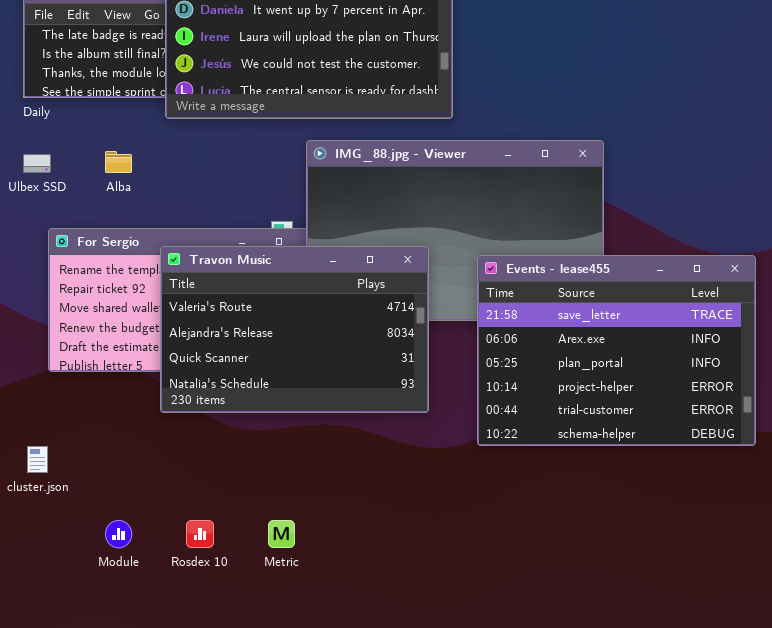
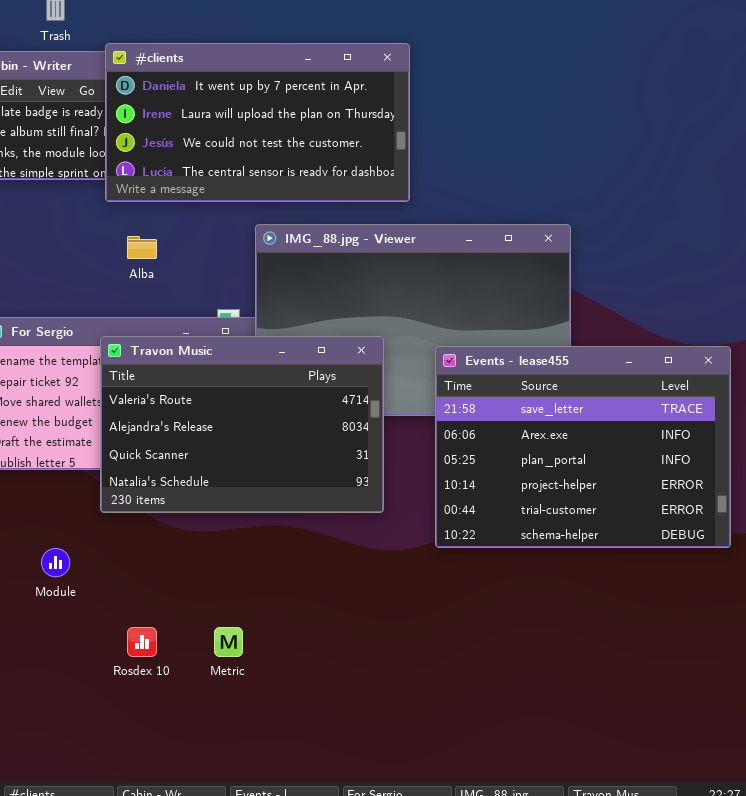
Alba: [105,151,132,173] -> [127,236,157,259], moved
Module: [105,520,132,548] -> [41,548,70,577], moved

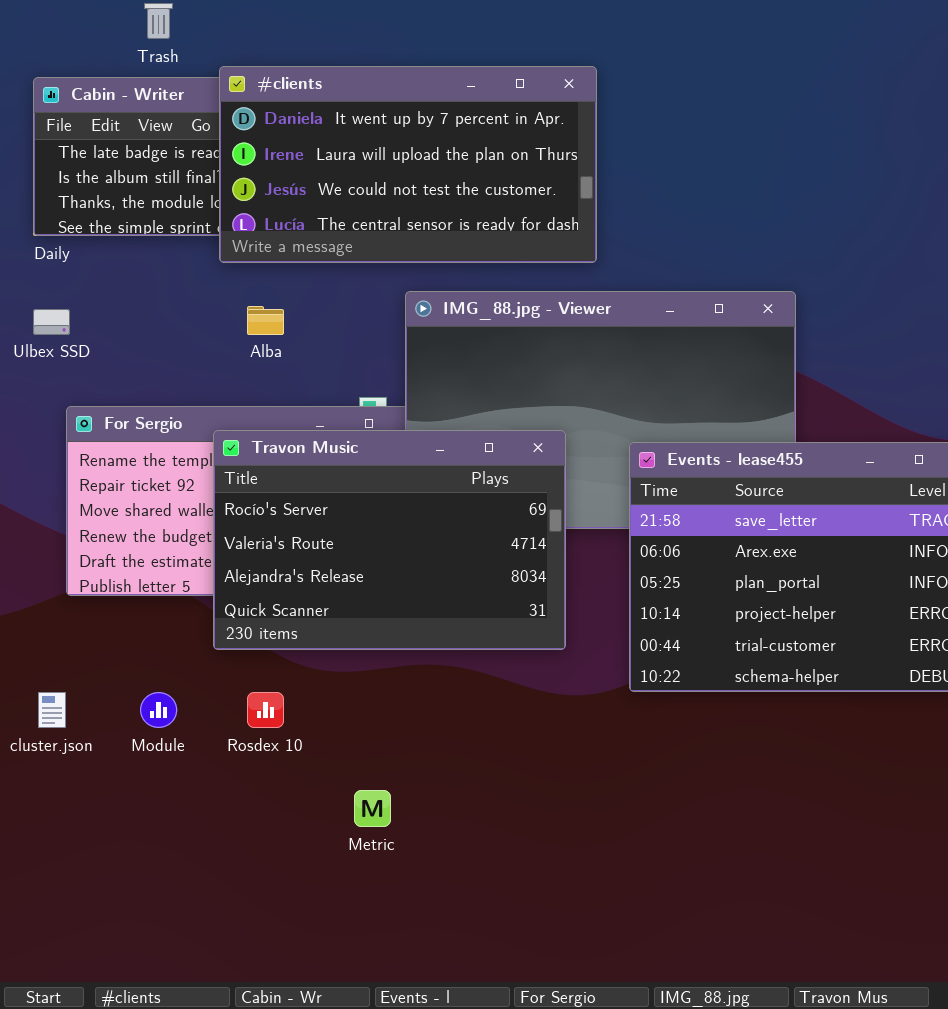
Travon Music: [100,336,384,513] -> [213,430,566,650], scrolled up 1 row
Rosdex 10: [127,627,157,657] -> [247,692,284,728], moved

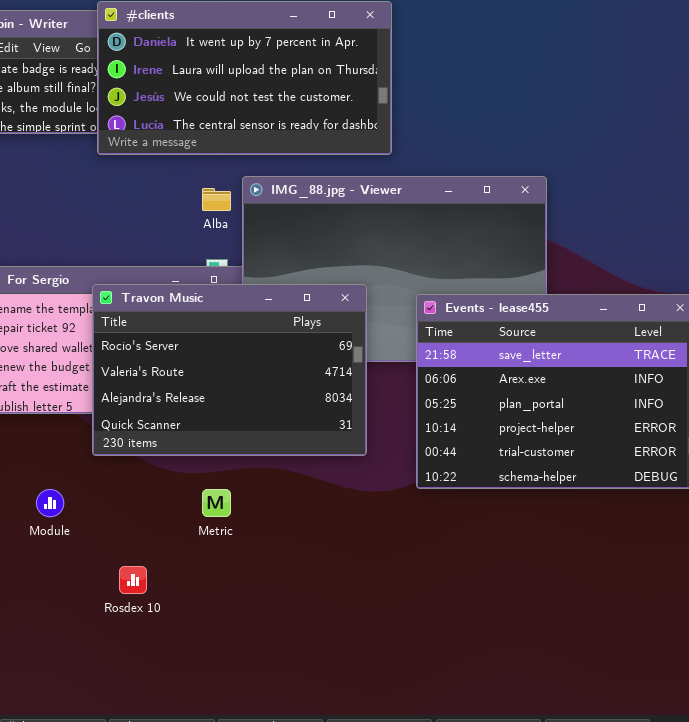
Alba: [247,306,284,335] -> [202,188,231,211], moved
Rosdex 10: [247,692,284,728] -> [119,566,147,594], moved
Metric: [354,790,391,827] -> [202,489,231,517], moved

